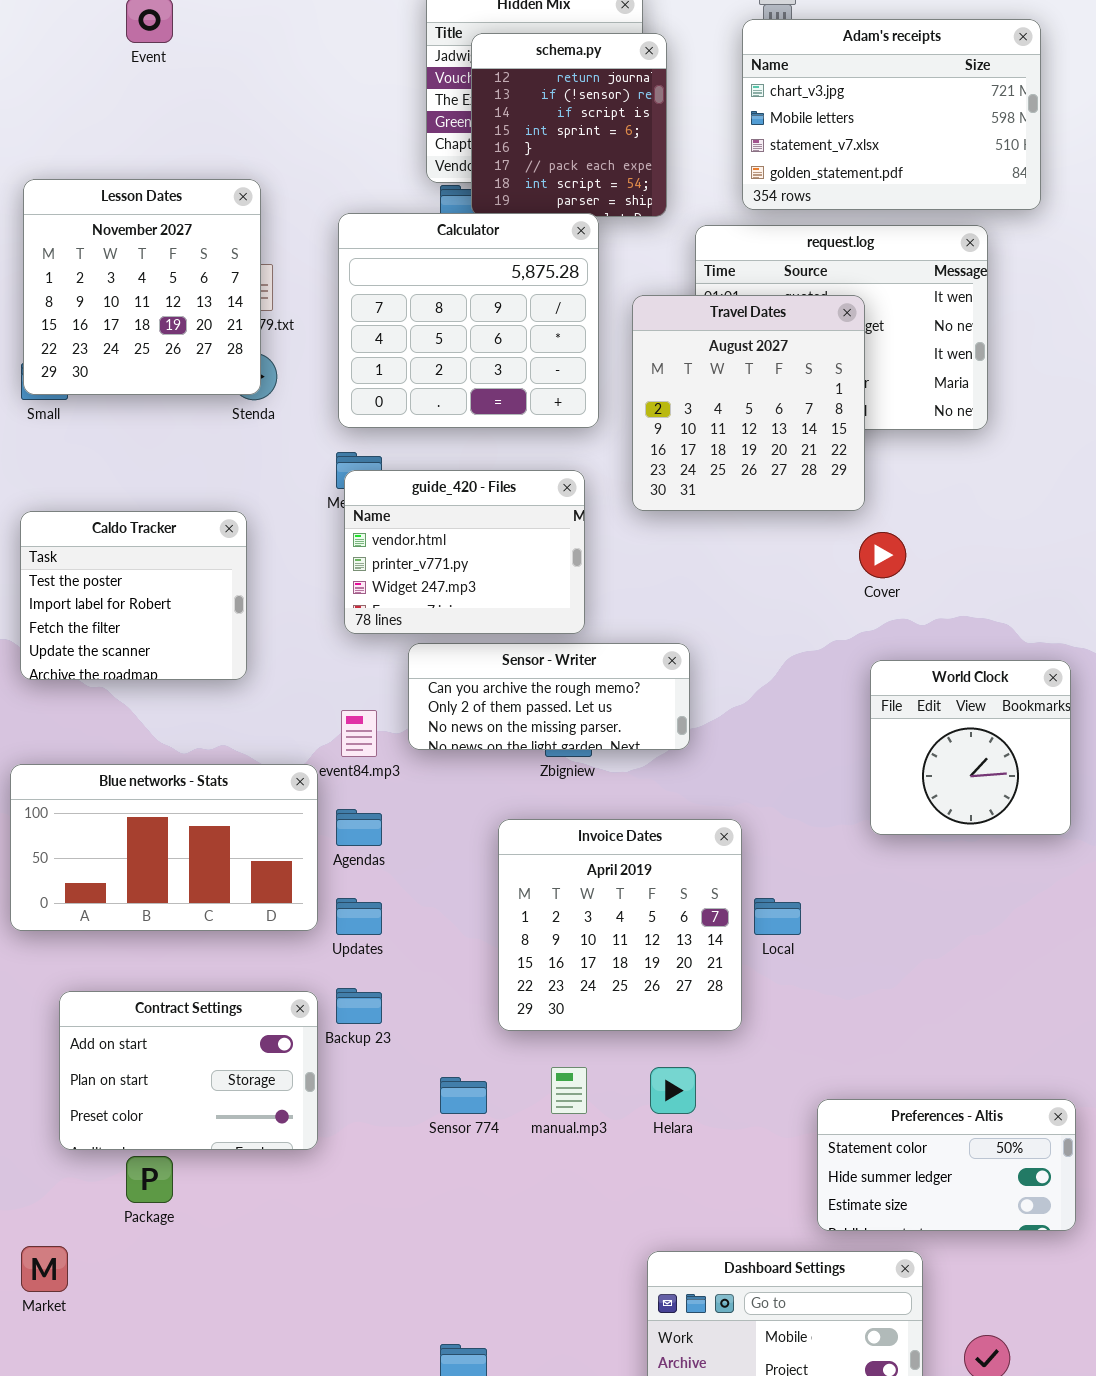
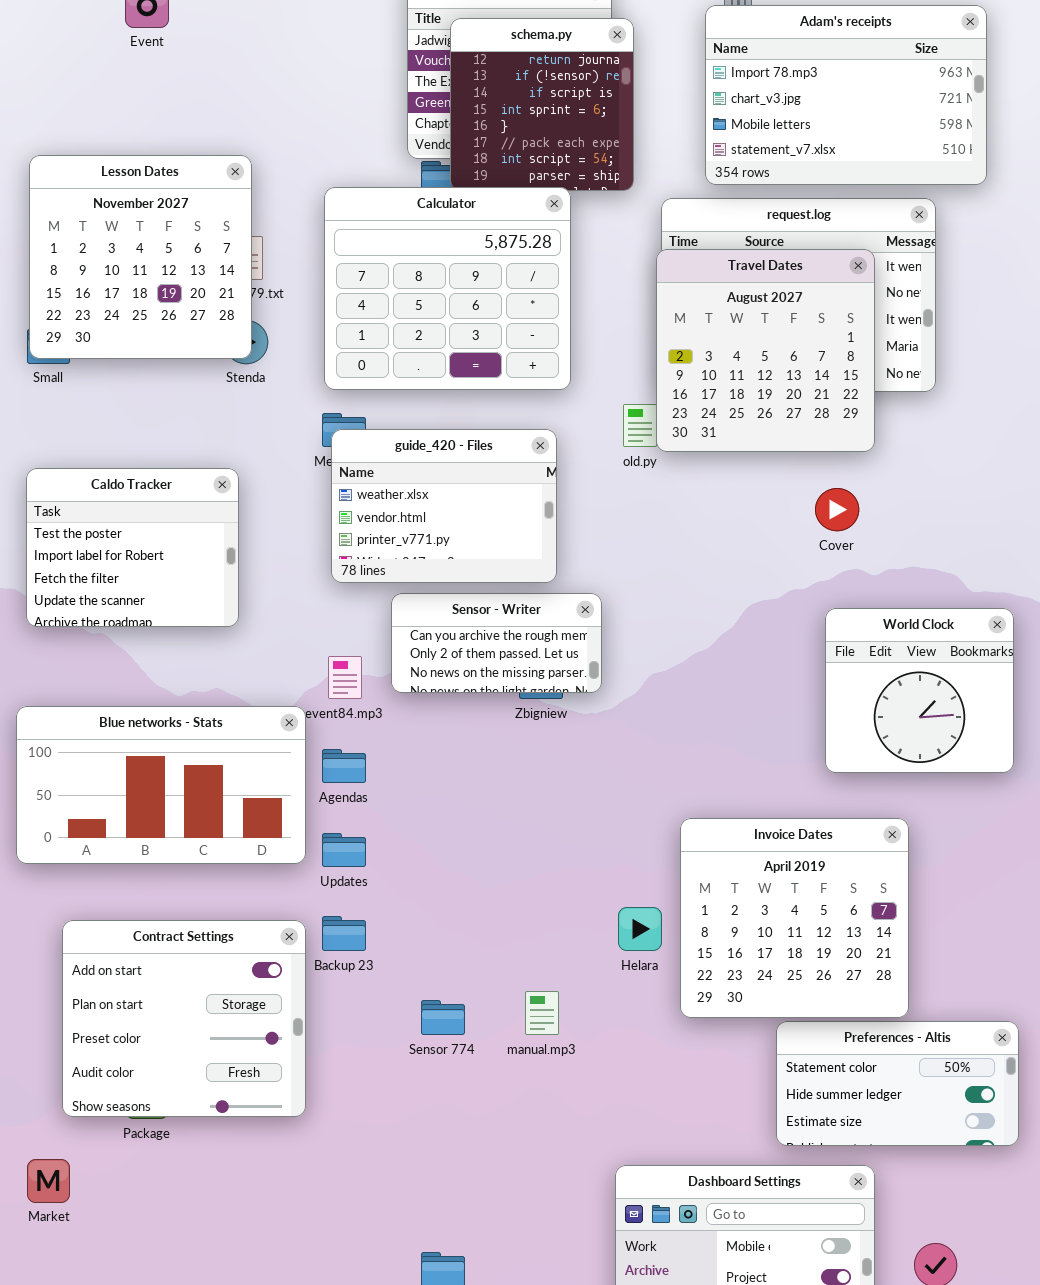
Adam's receipts: [742,19,1041,210] -> [705,5,987,185], scrolled up 1 row
Travel Dates: [632,295,865,511] -> [656,249,875,452], moved
guide_420 - Files: [344,470,585,634] -> [331,429,557,583], scrolled up 1 row
Sensor - Writer: [408,643,690,750] -> [391,593,602,693], resized
Invoice Dates: [498,819,742,1031] -> [680,818,909,1018], moved
Contract Settings: [59,991,318,1150] -> [62,920,306,1117], resized
Helara: [650,1067,696,1114] -> [618,907,662,951], moved

